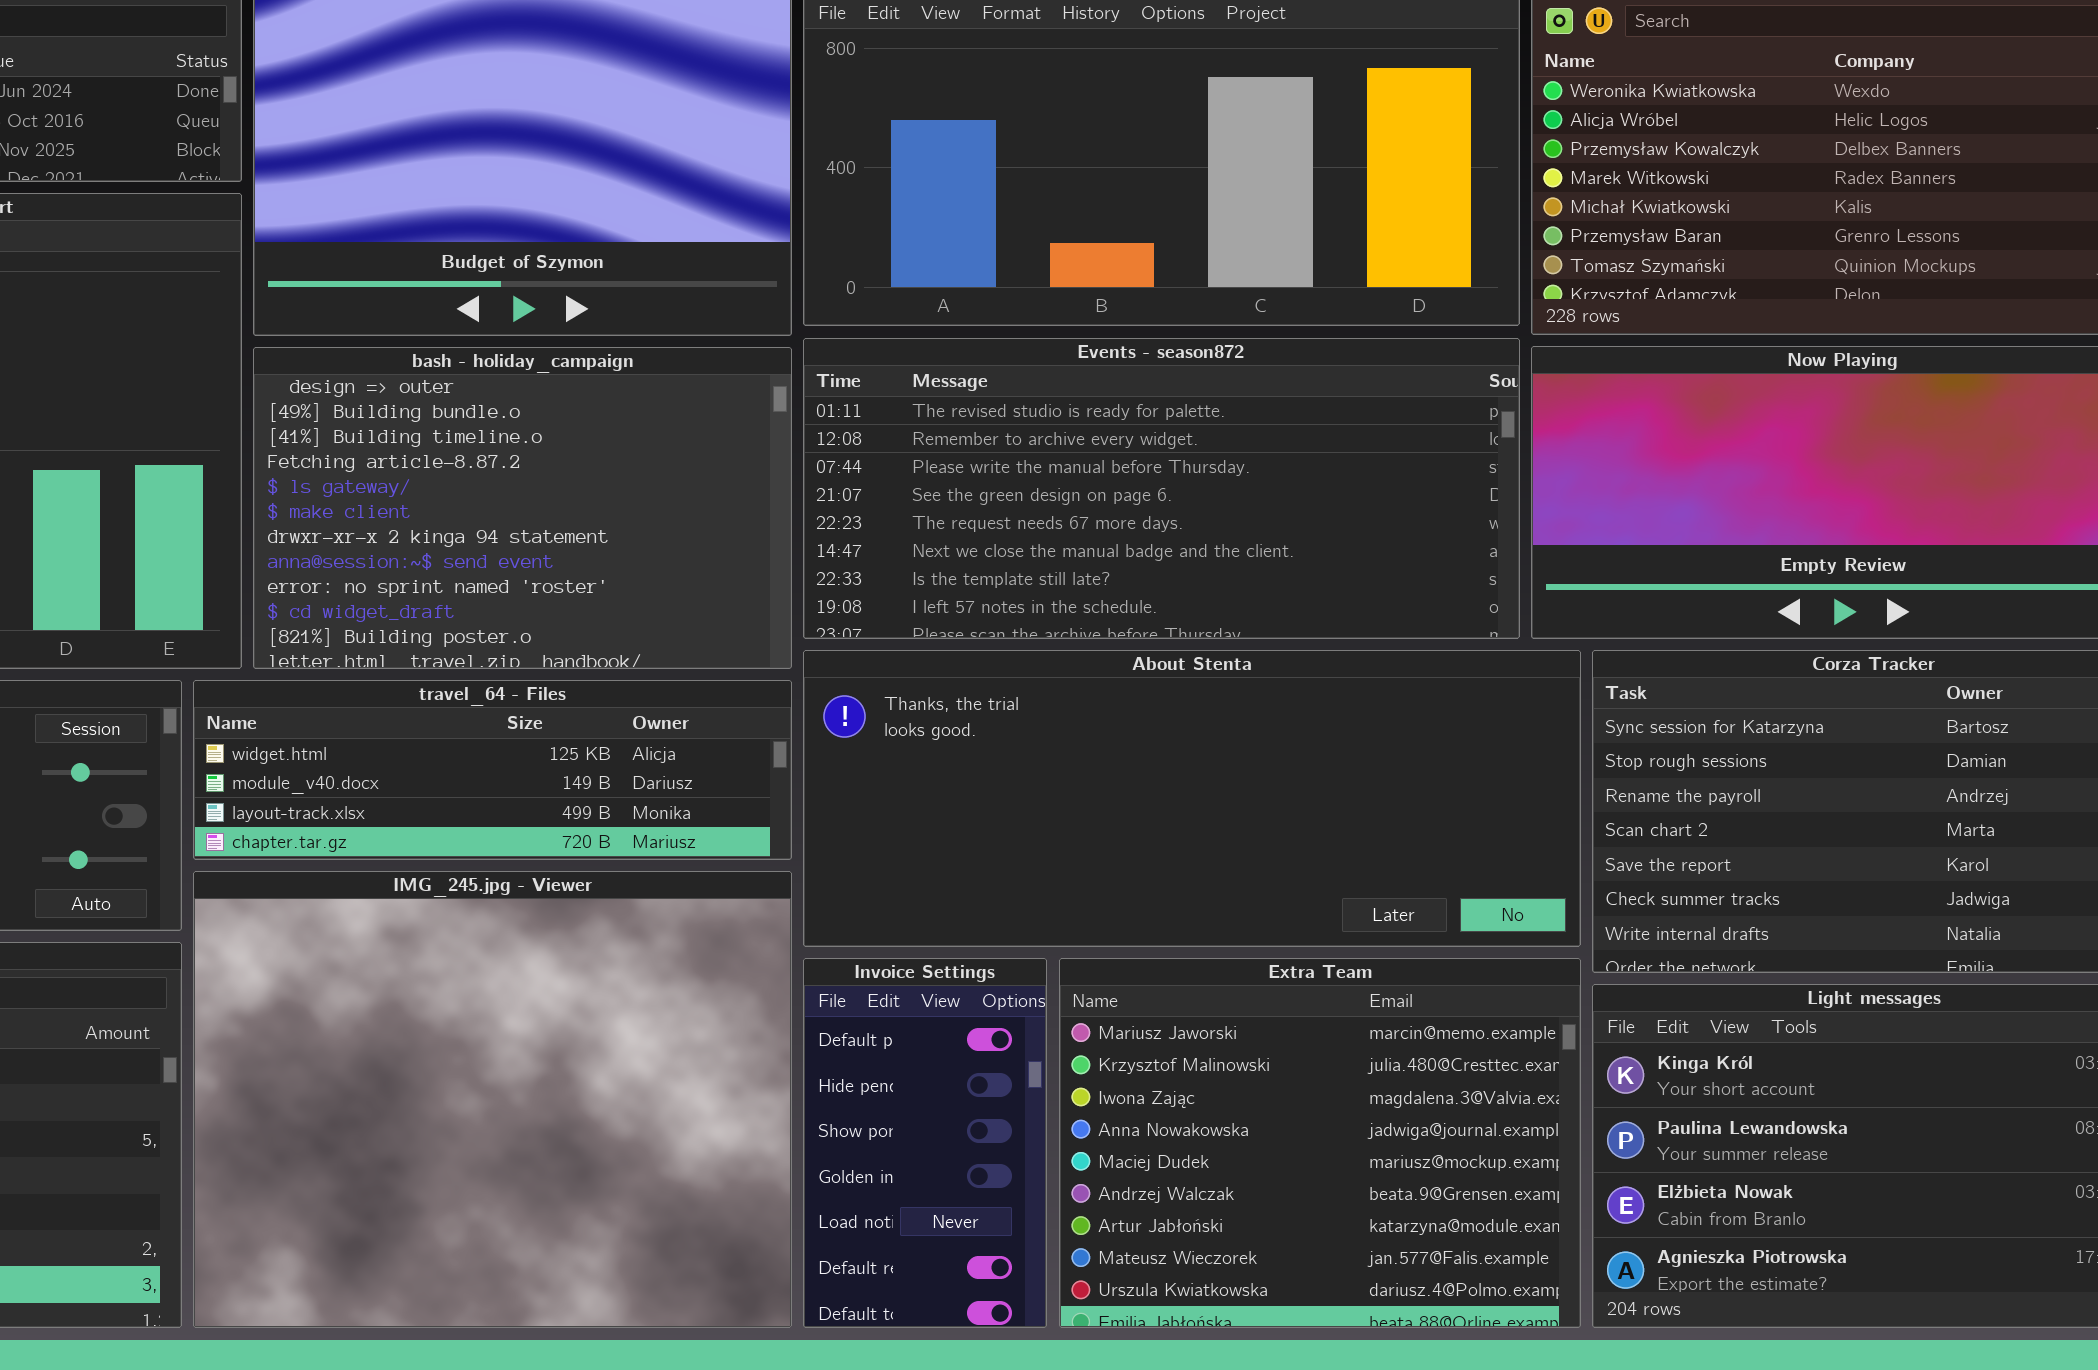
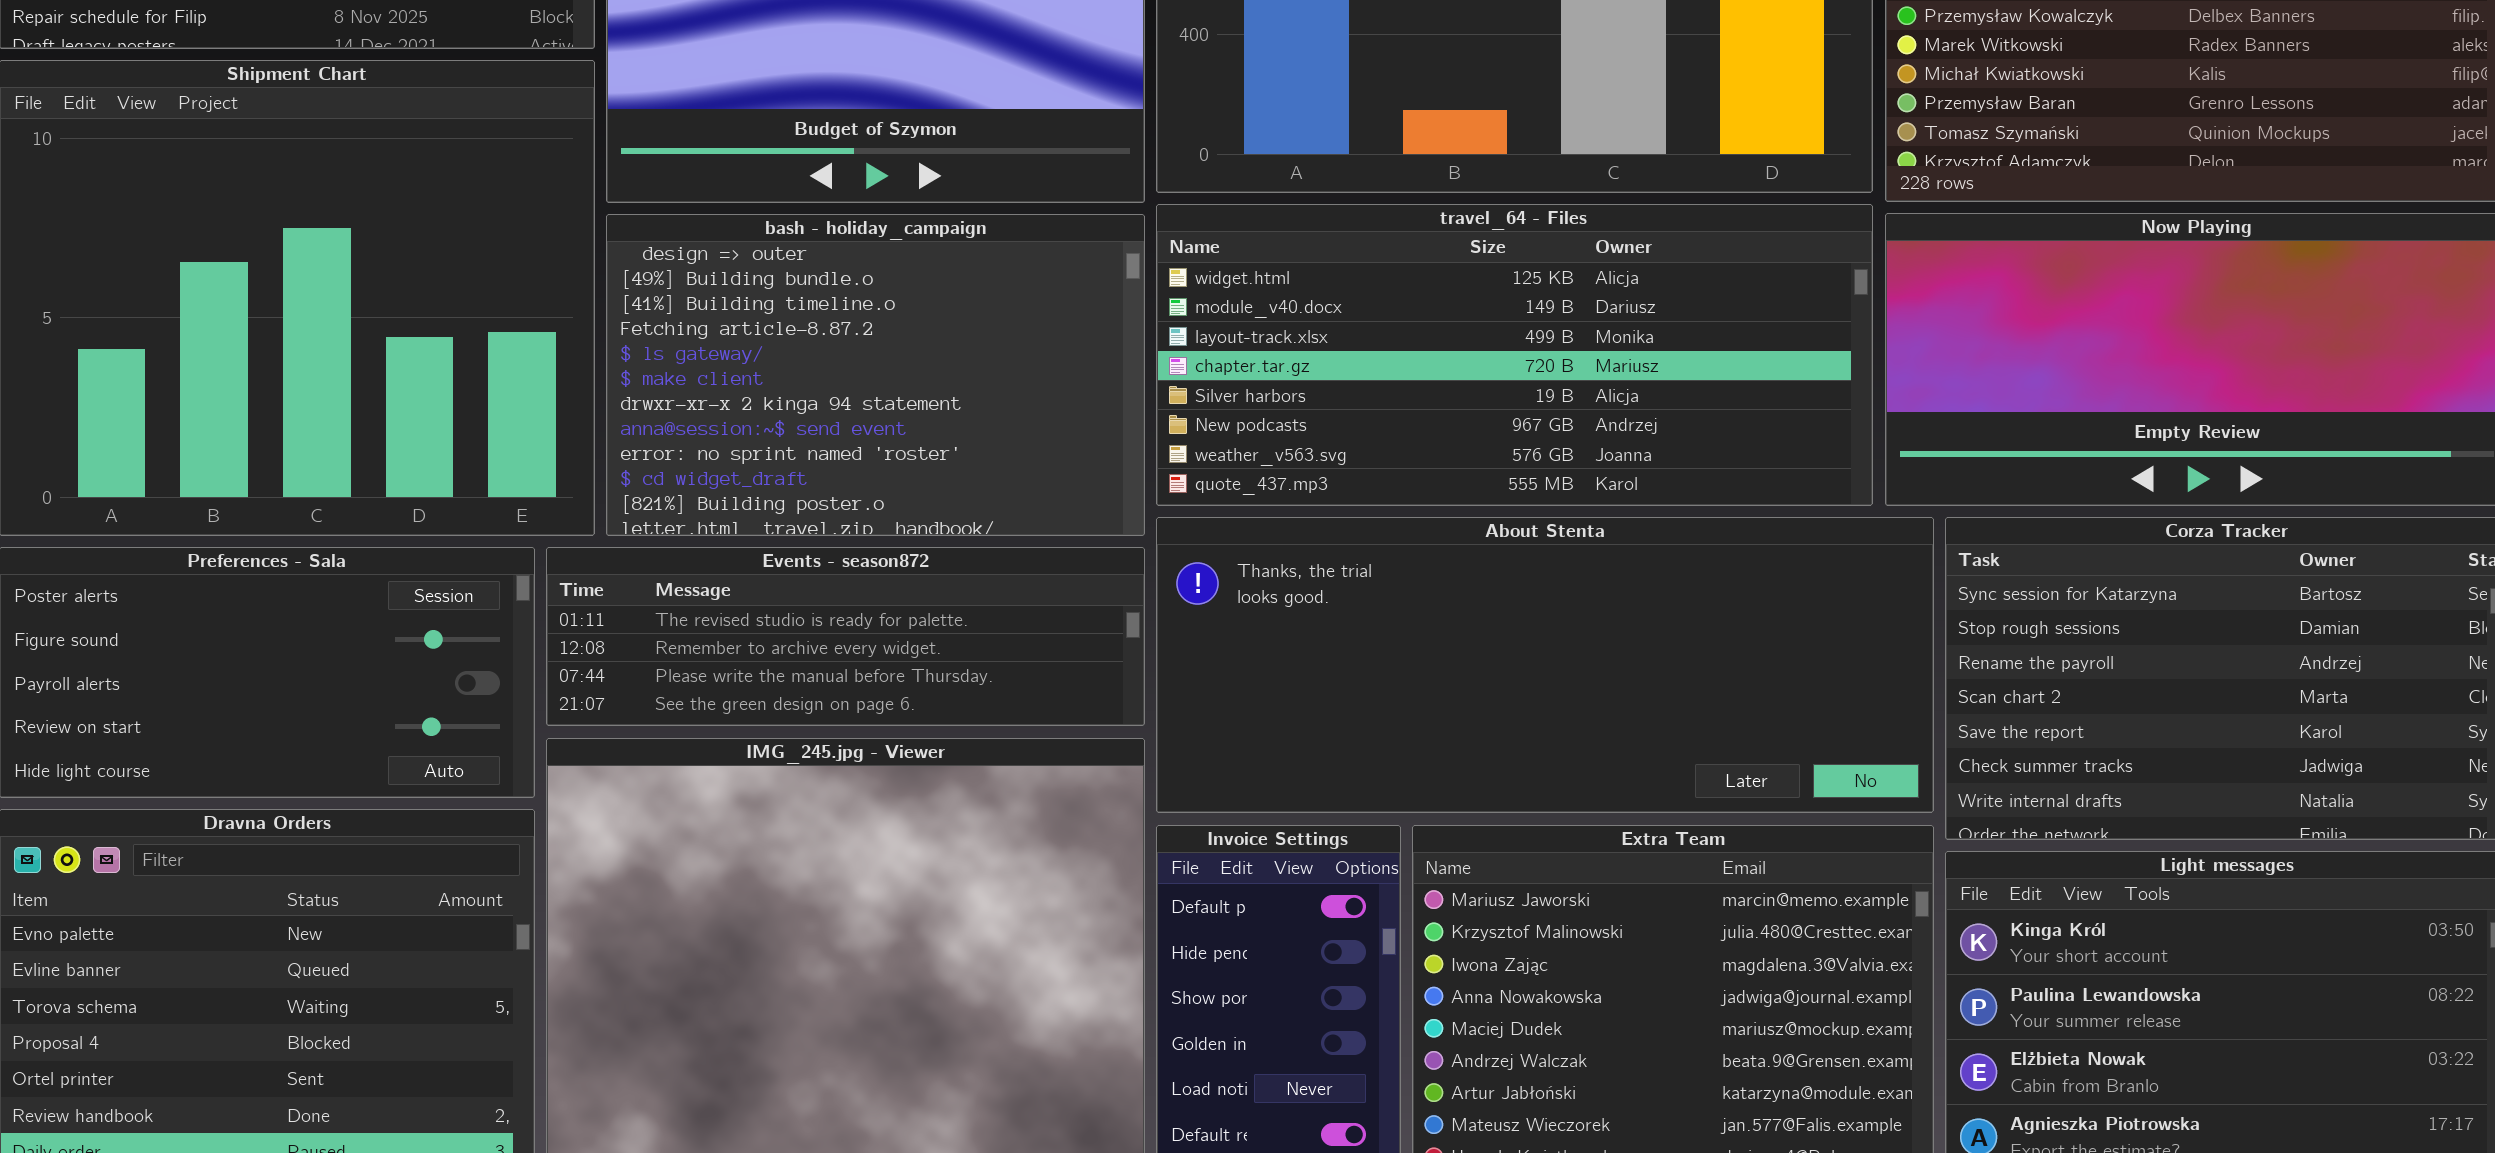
Events - season872: [803,338,1520,639] -> [546,547,1145,726], moved, resized
travel_64 - Files: [193,680,792,860] -> [1156,204,1873,506], moved, resized

